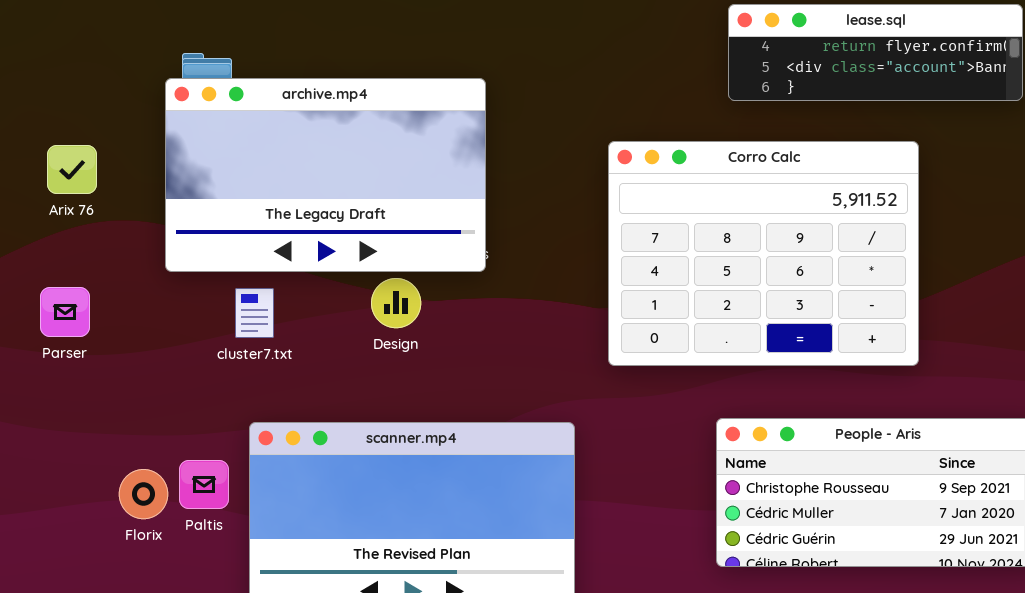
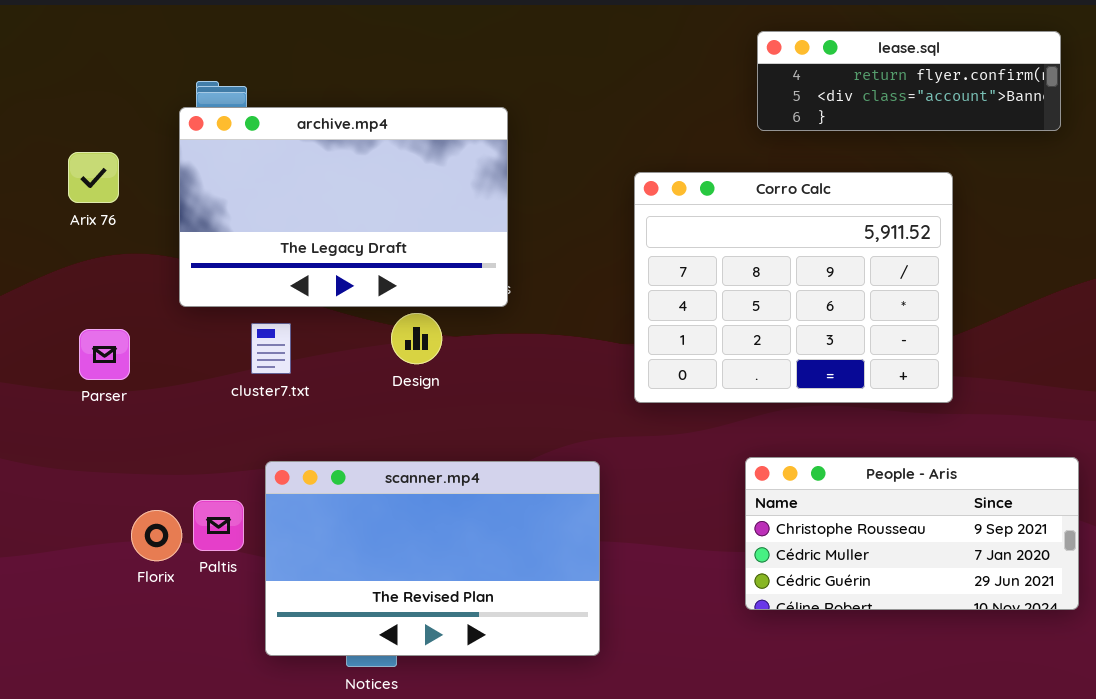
Arix 76: [47,145,97,194] -> [68,152,119,203], moved
Parser: [40,287,90,337] -> [79,329,130,380], moved

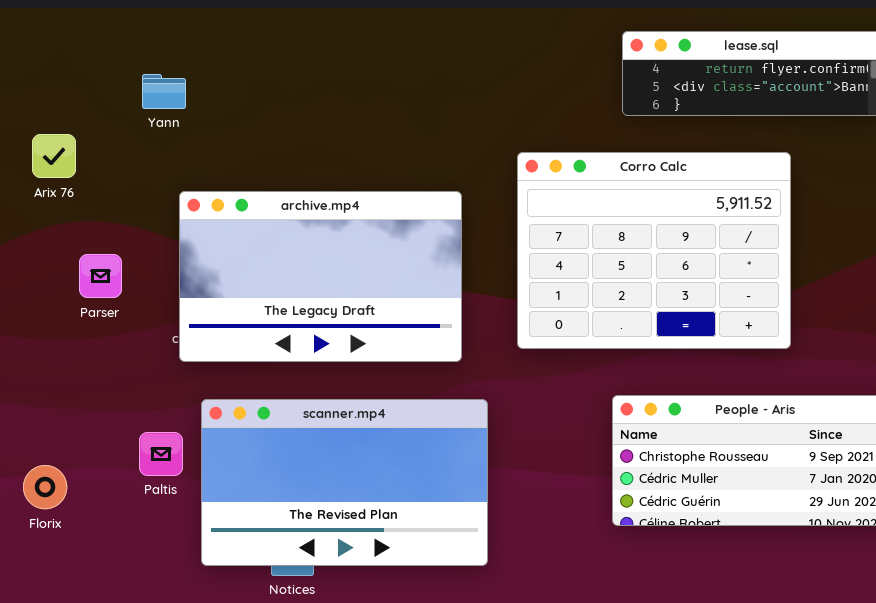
archive.mp4: [179,107,508,307] -> [179,191,462,362], moved
Parser: [79,329,130,380] -> [79,254,122,298], moved
Florix: [131,510,182,561] -> [23,465,67,509], moved

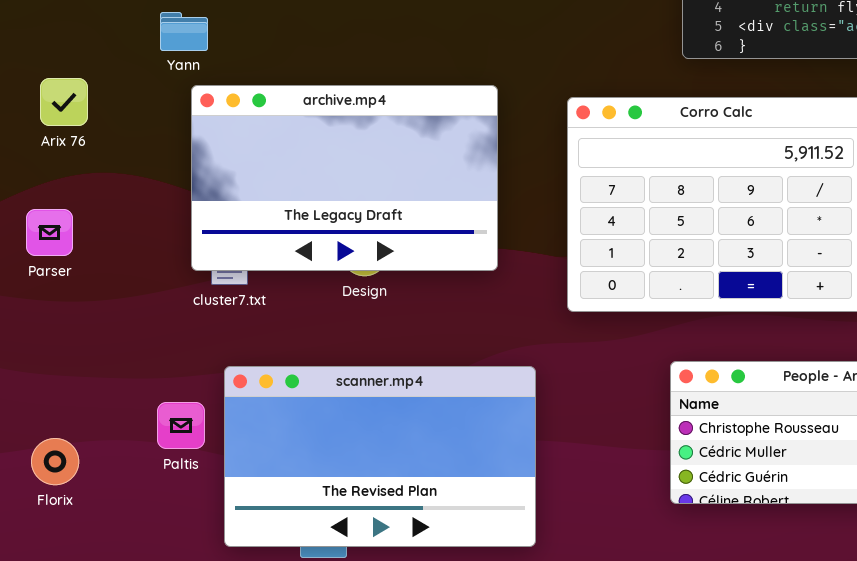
archive.mp4: [179,191,462,362] -> [191,85,498,271], moved
Parser: [79,254,122,298] -> [26,209,73,256], moved

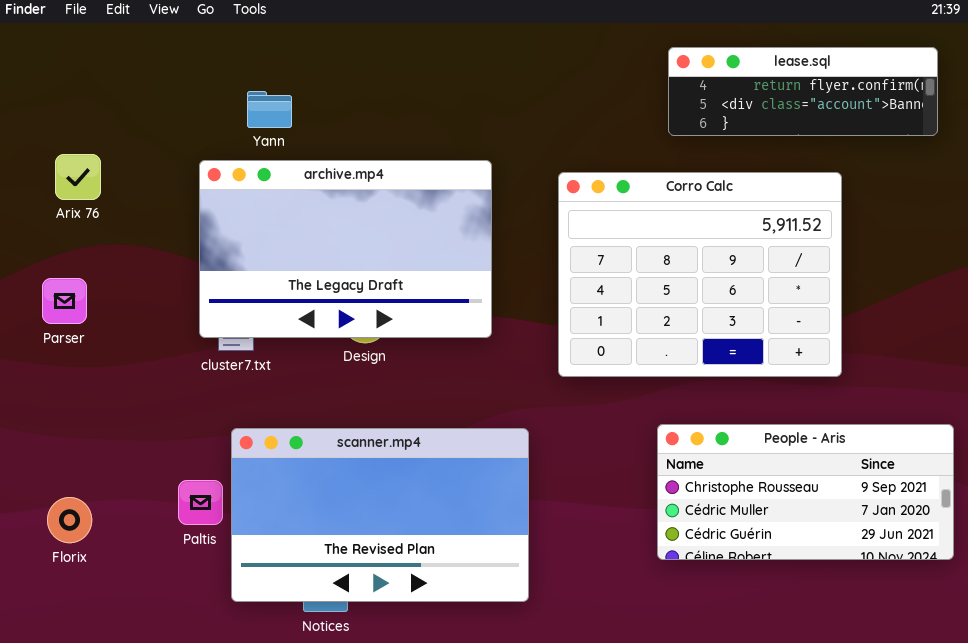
Yann: [160,12,208,51] -> [247,91,292,128], moved
Paltis: [157,402,205,449] -> [178,480,223,525], moved

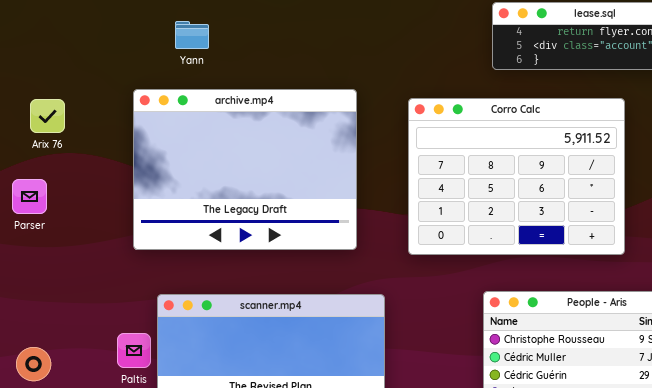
Yann: [247,91,292,128] -> [175,21,209,49], moved
Arix 76: [55,154,101,200] -> [30,99,65,133], moved
archive.mp4: [199,160,492,338] -> [133,89,357,250], resized

